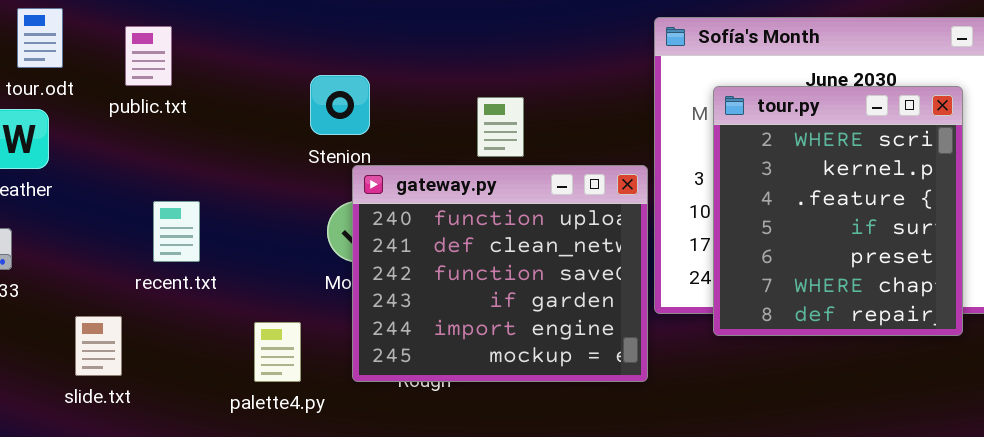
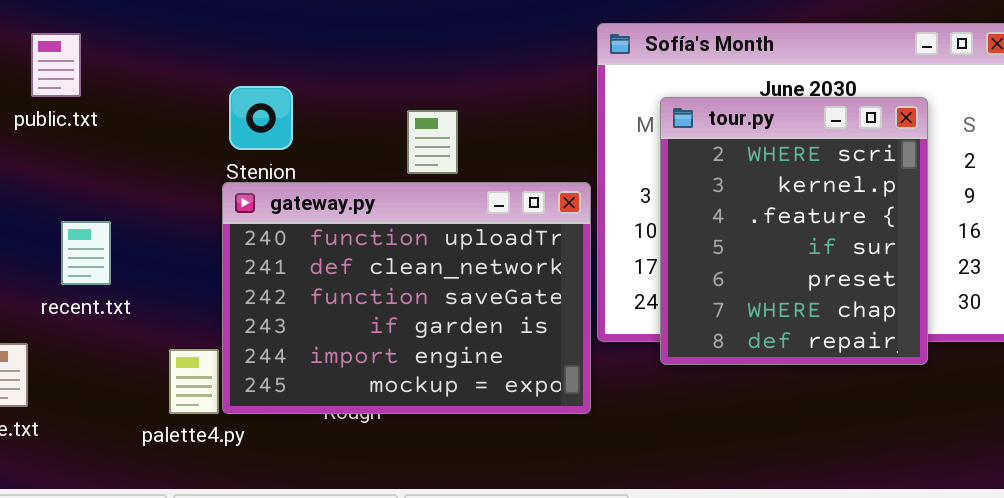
gateway.py: [352,165,648,382] -> [222,182,591,414], resized

